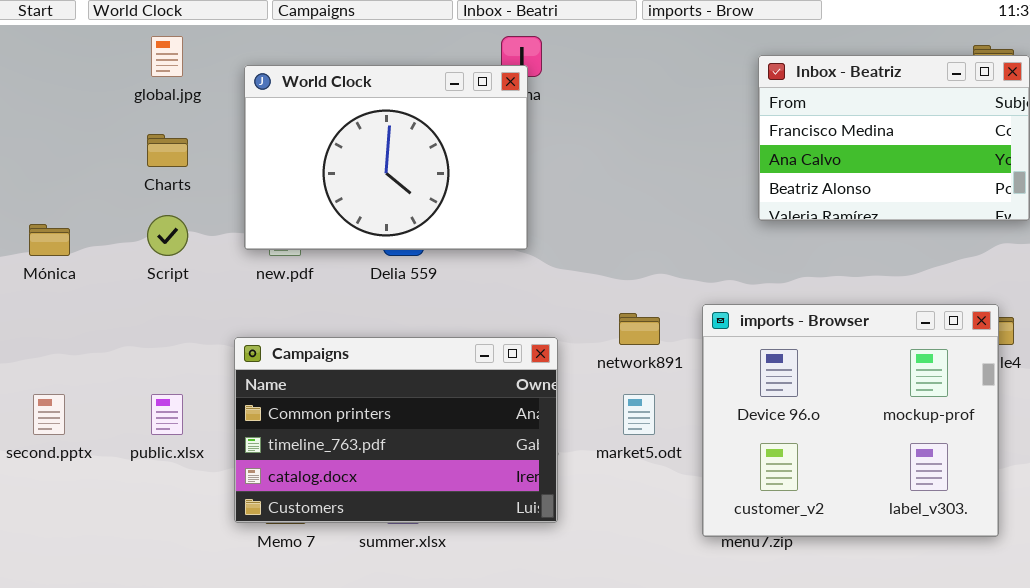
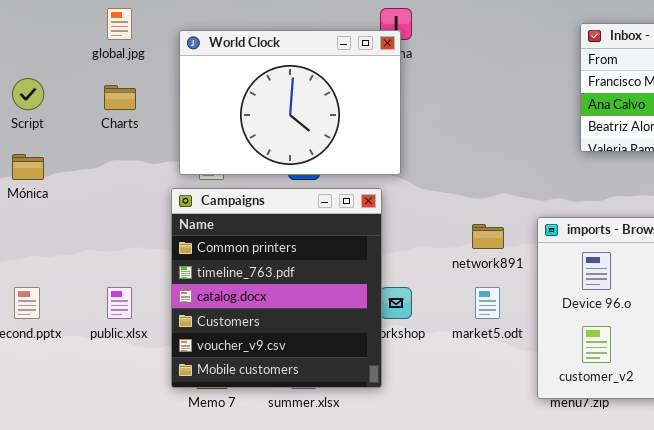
Script: [147,215,188,256] -> [12,78,44,110], moved
Campaigns: [234,337,558,523] -> [171,188,382,388], resized

